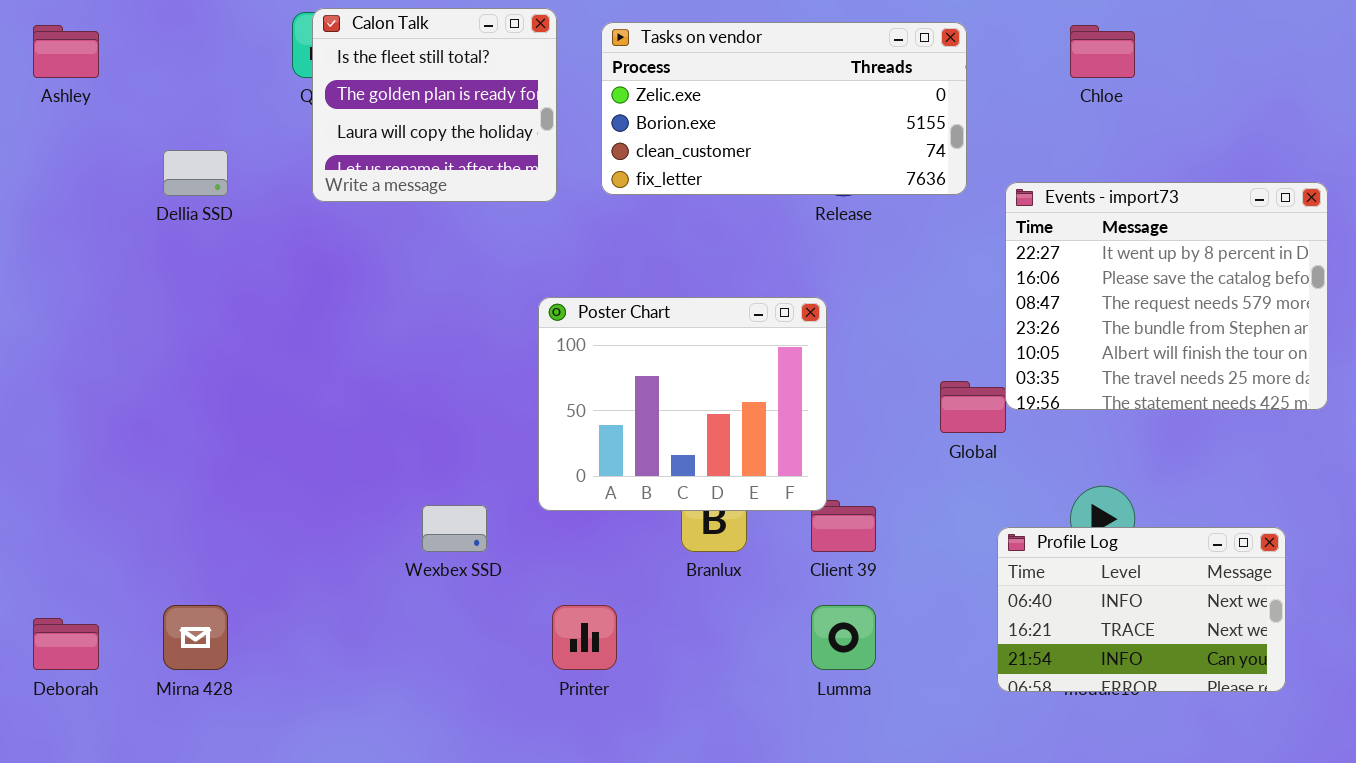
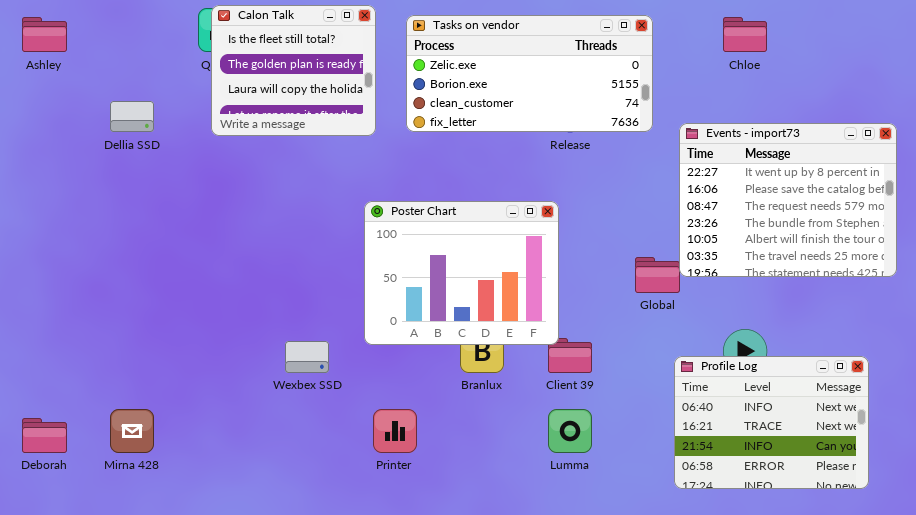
Profile Log: [997,527,1286,692] -> [674,356,869,489], resized

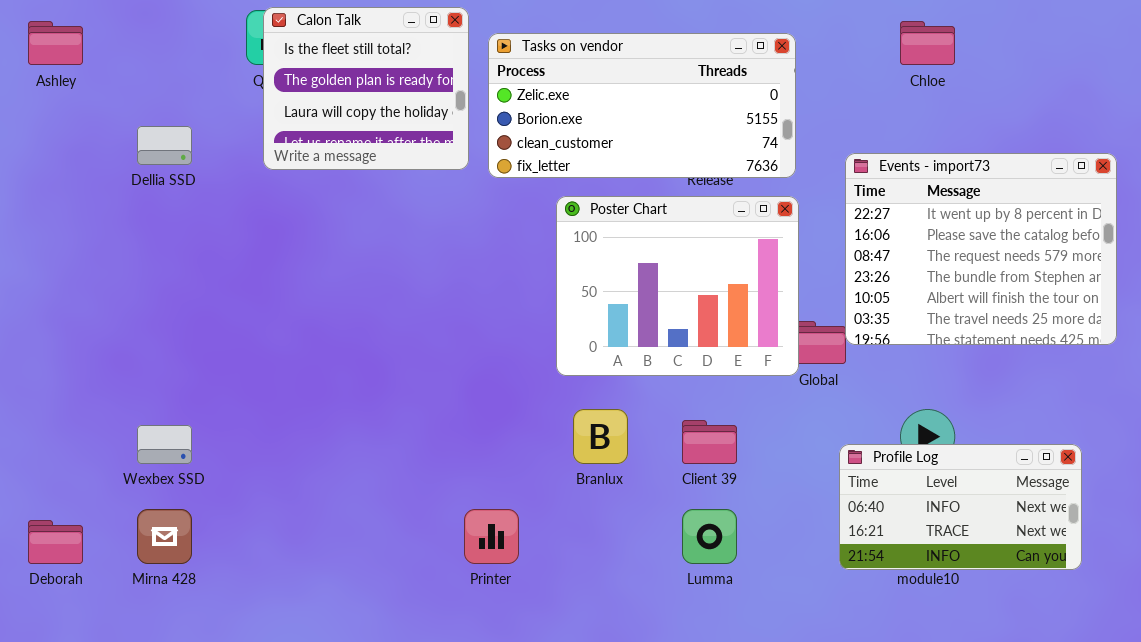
Tasks on vendor: [406,15,653,132] -> [488,33,796,178], moved
Poster Chart: [364,201,559,345] -> [556,196,799,376], moved
Wexbex SSD: [285,341,329,373] -> [137,425,192,464], moved
Profile Log: [674,356,869,489] -> [839,444,1082,570], resized

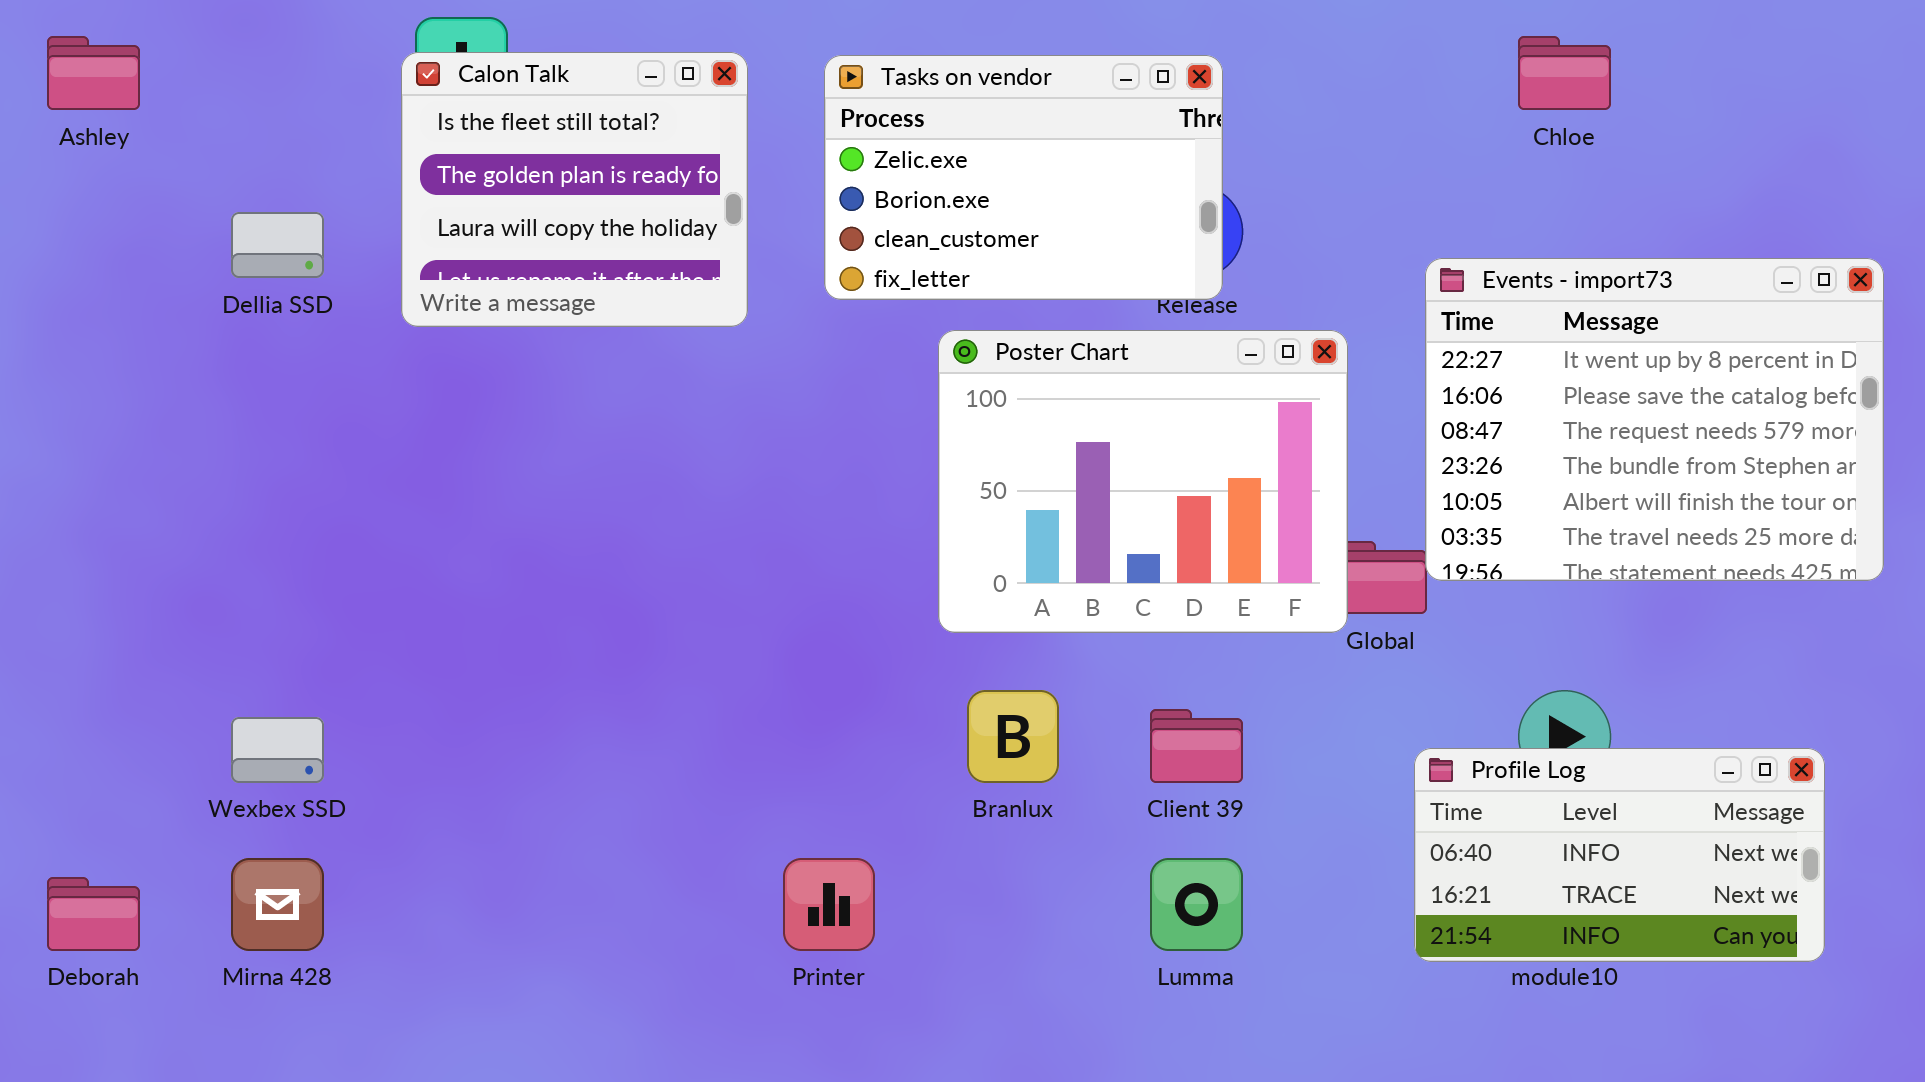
Calon Talk: [263,7,469,170] -> [401,52,748,327], moved
Tasks on vendor: [488,33,796,178] -> [824,55,1223,300], resized

